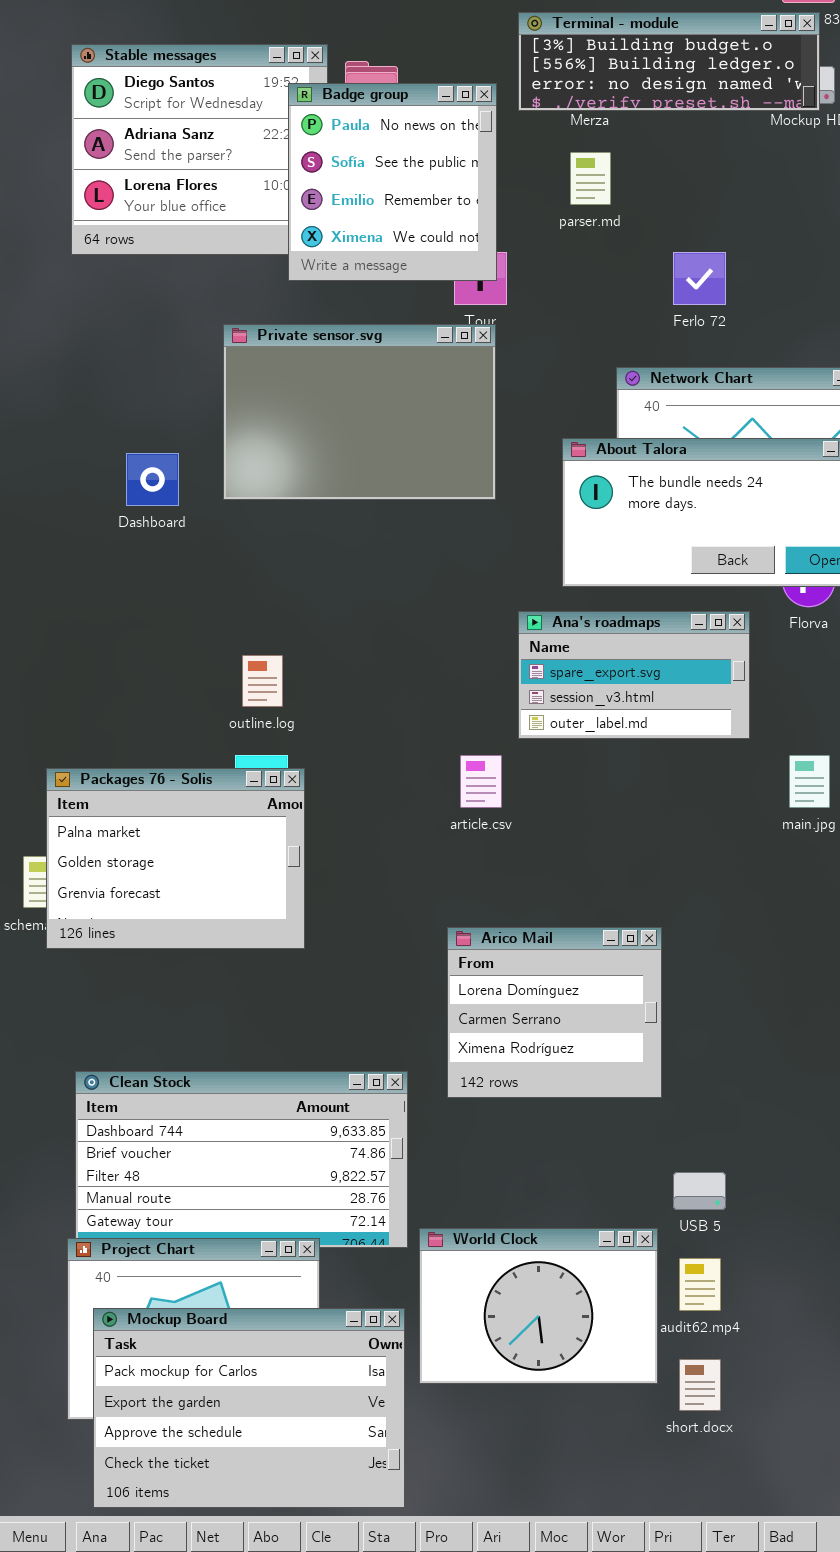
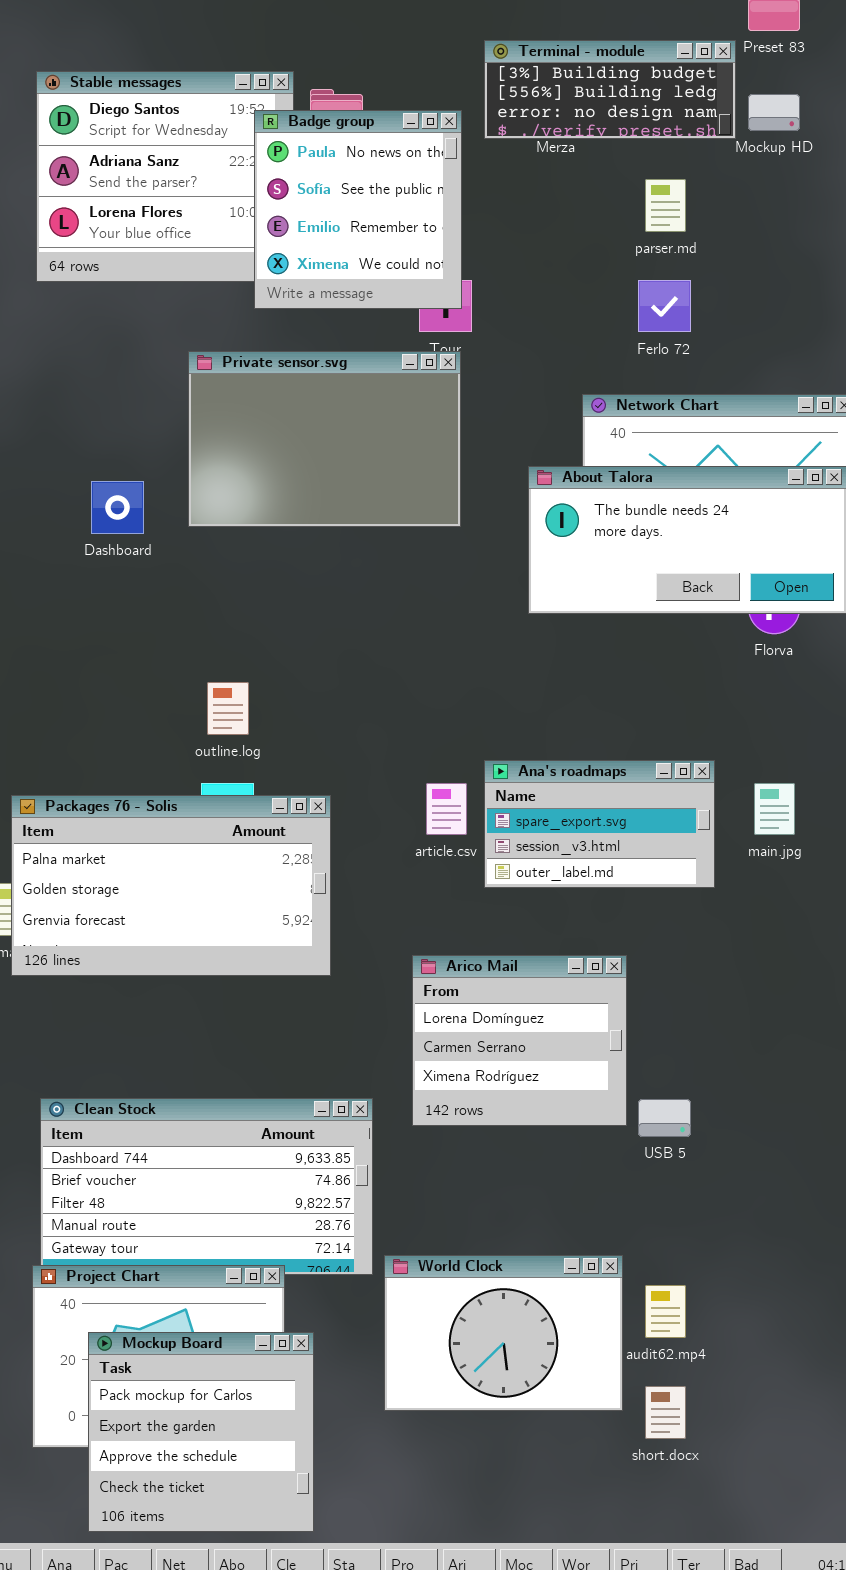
Terminal - module: [518,12,820,111] -> [484,40,736,139], resized
parser.md: [570,152,611,205] -> [645,179,686,232], moved
Ana's roadmaps: [518,611,750,739] -> [484,760,715,888], moved
Packages 76 - Solis: [46,768,305,949] -> [11,795,331,976], resized
USB 5: [673,1172,726,1210] -> [638,1099,691,1137], moved
Mockup Board: [93,1308,405,1508] -> [88,1332,314,1532], moved, resized

